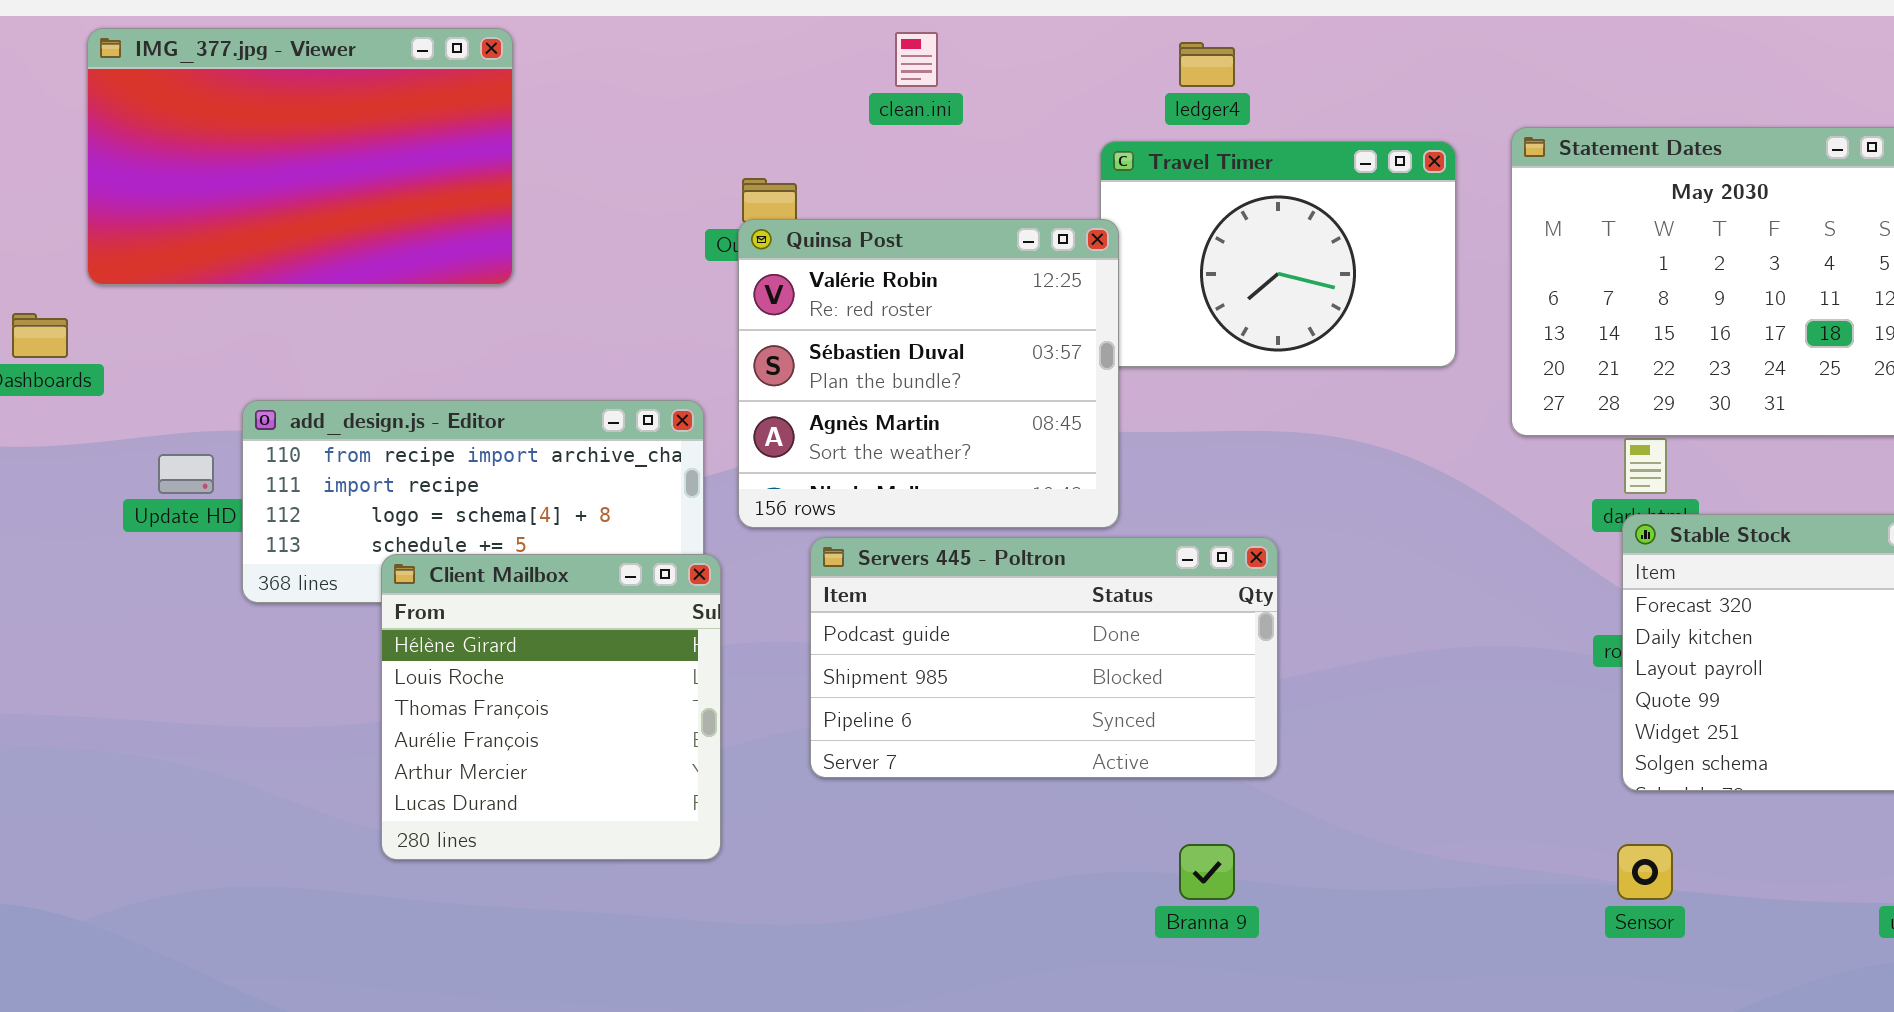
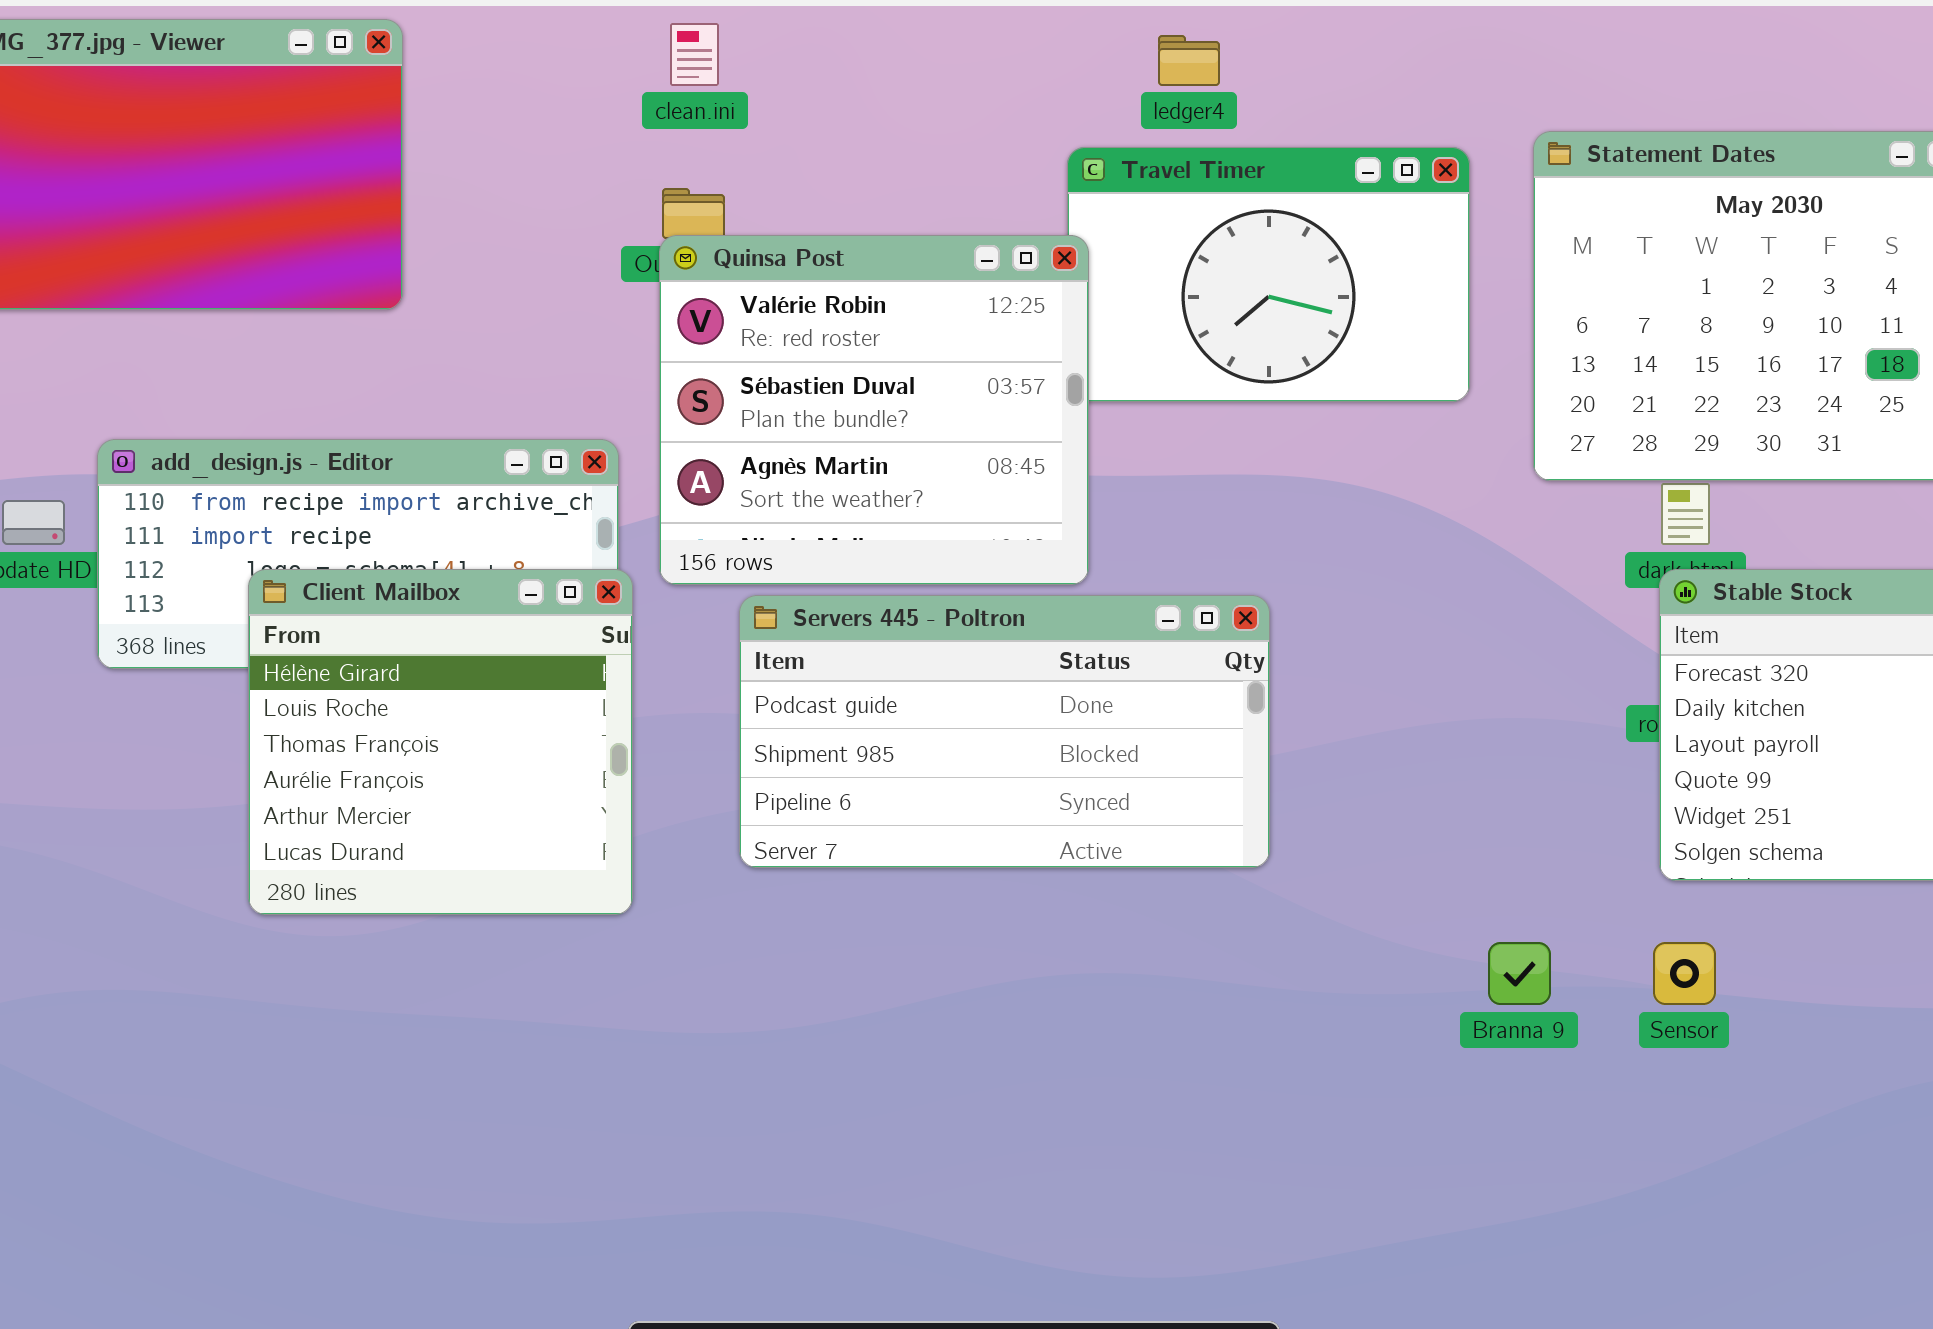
clean.ini: [895,32,938,87] -> [670,23,719,86], moved
Client Mailbox: [381,554,721,860] -> [248,569,633,915], moved
Branna 9: [1179,844,1235,900] -> [1488,942,1551,1005], moved

